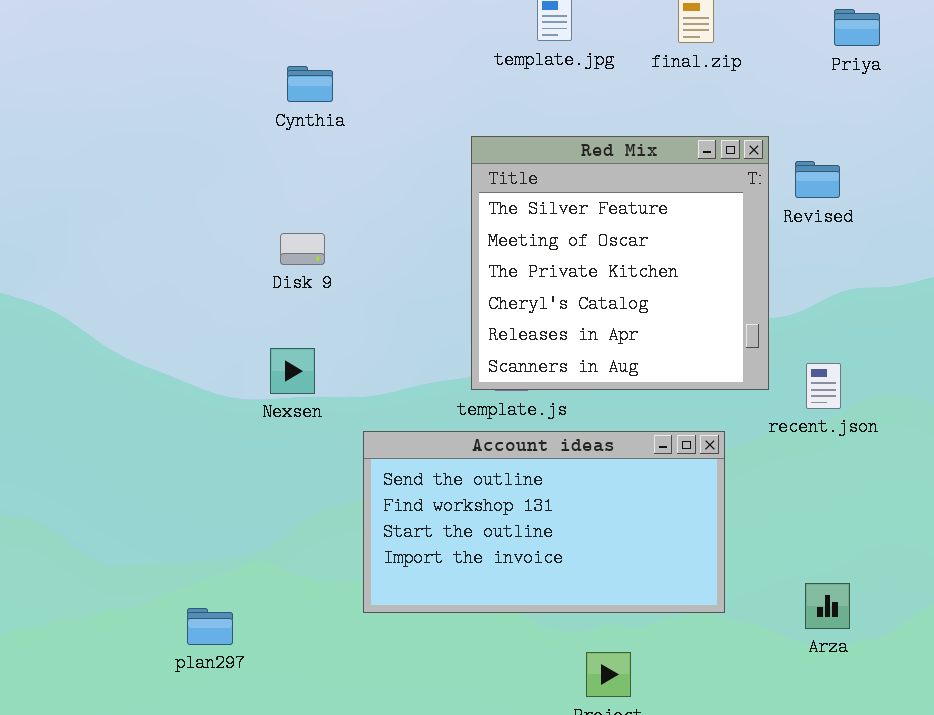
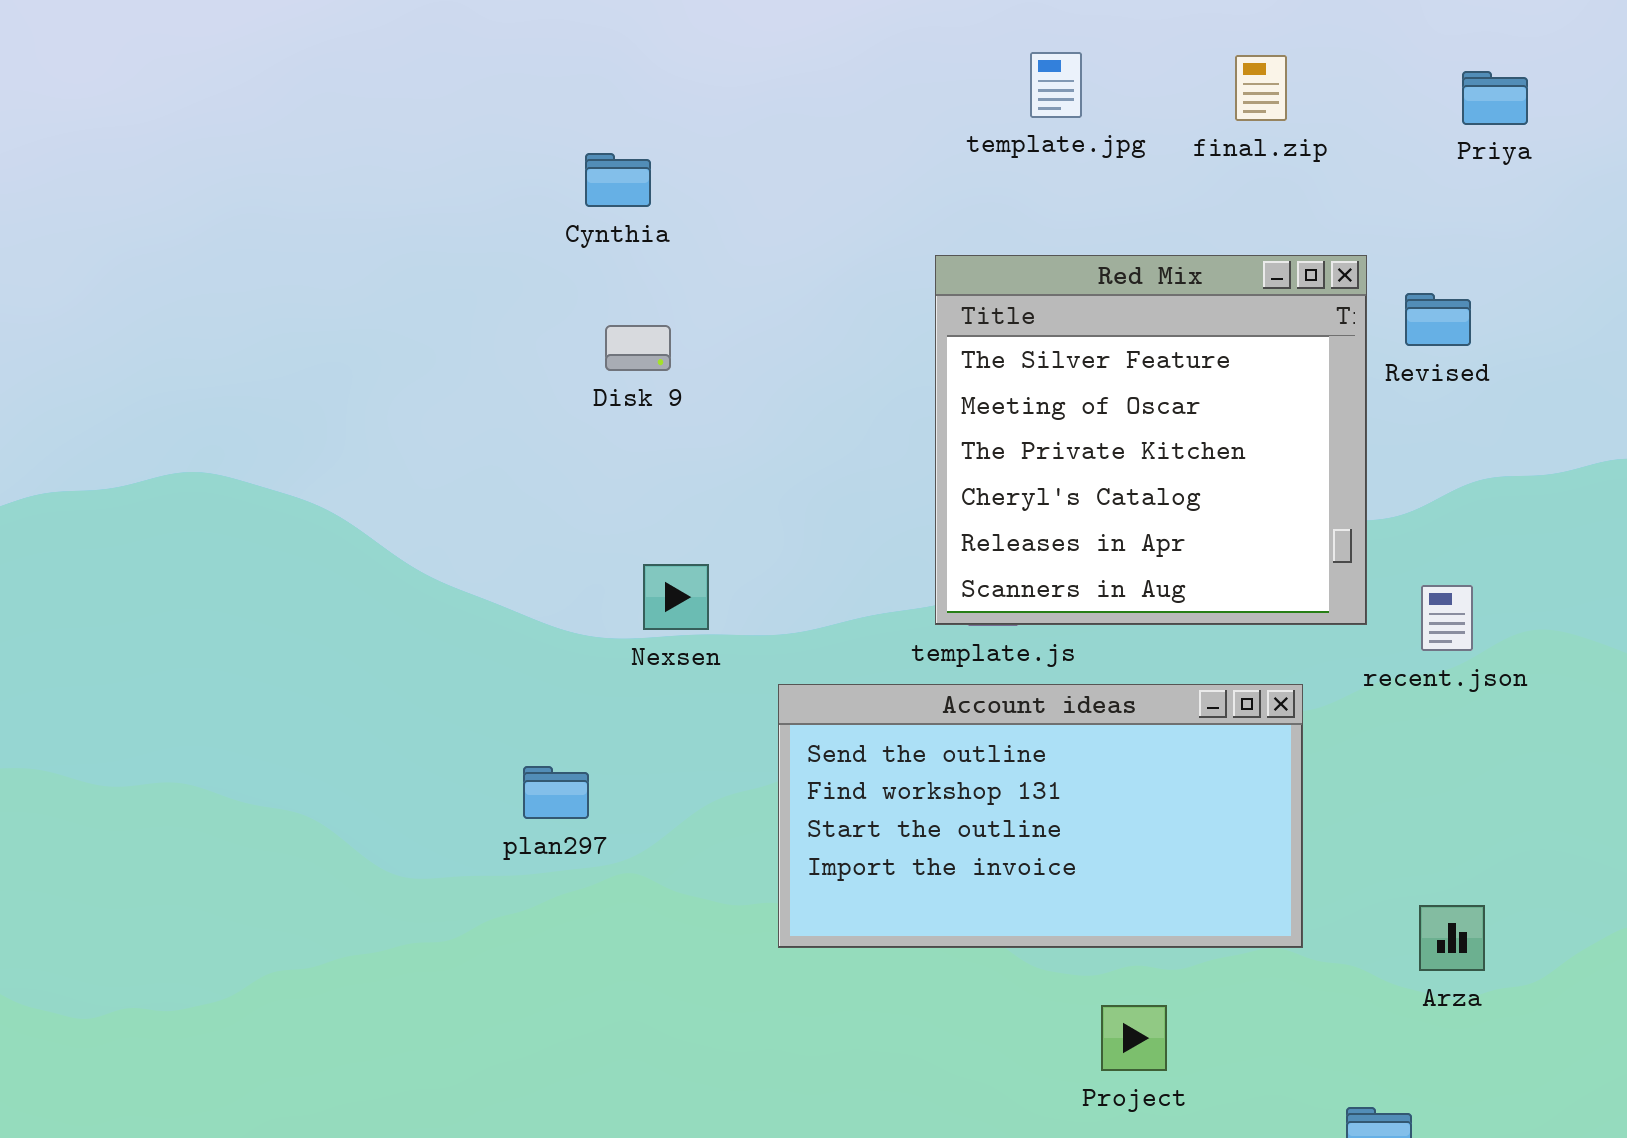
Cynthia: [287,66,333,102] -> [585,153,651,207], moved
Disk 9: [280,233,325,265] -> [605,325,671,371], moved
plan297: [187,608,233,645] -> [523,766,589,819], moved

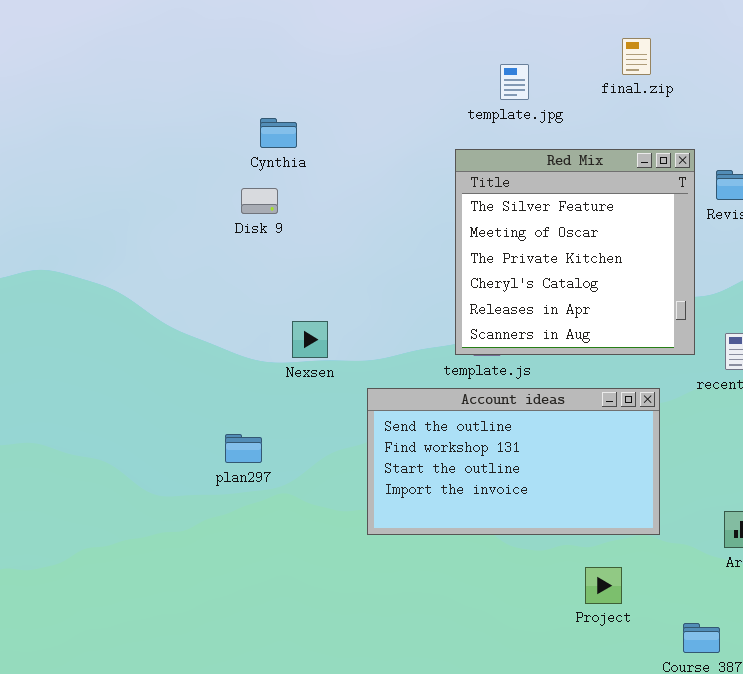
template.jpg: [1030,52,1082,118] -> [500,64,529,100], moved
Cynthia: [585,153,651,207] -> [260,118,297,148], moved
Disk 9: [605,325,671,371] -> [241,188,278,214], moved
Project: [1101,1005,1167,1071] -> [585,567,622,604], moved

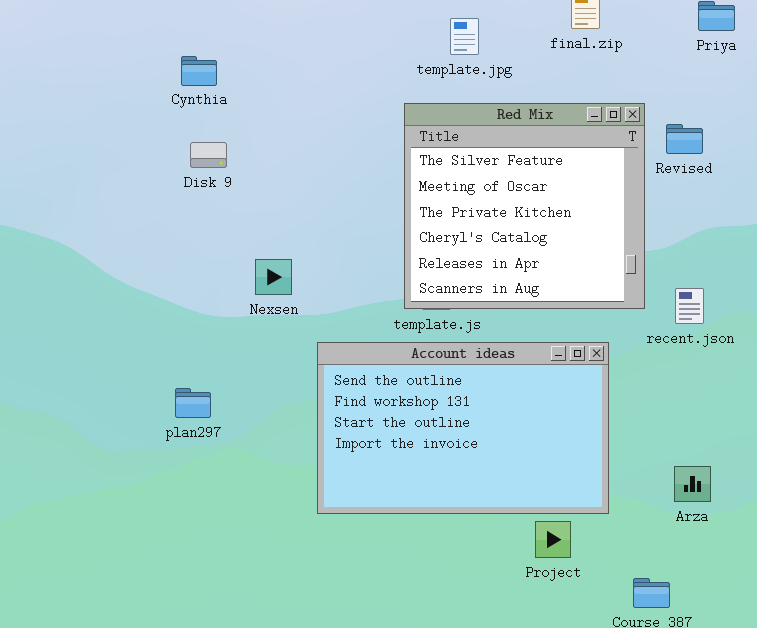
Cynthia: [260,118,297,148] -> [181,56,217,86], moved
Nexsen: [292,321,328,358] -> [255,259,292,295], moved
Account ideas: [367,388,660,535] -> [317,342,609,514], resized

